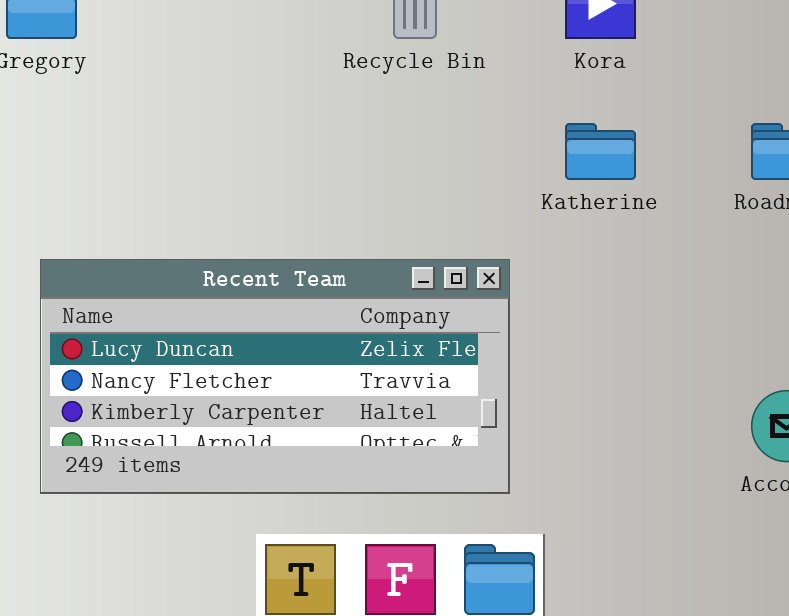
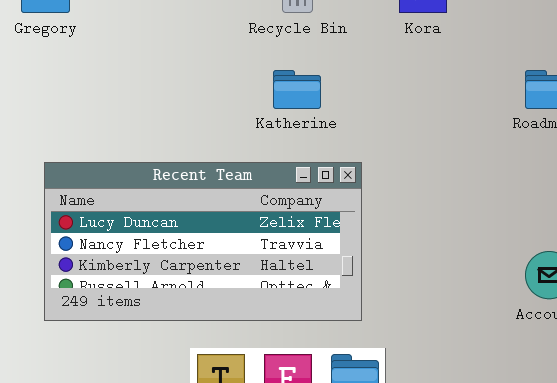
Katherine: [565,123,636,180] -> [273,70,321,109], moved

